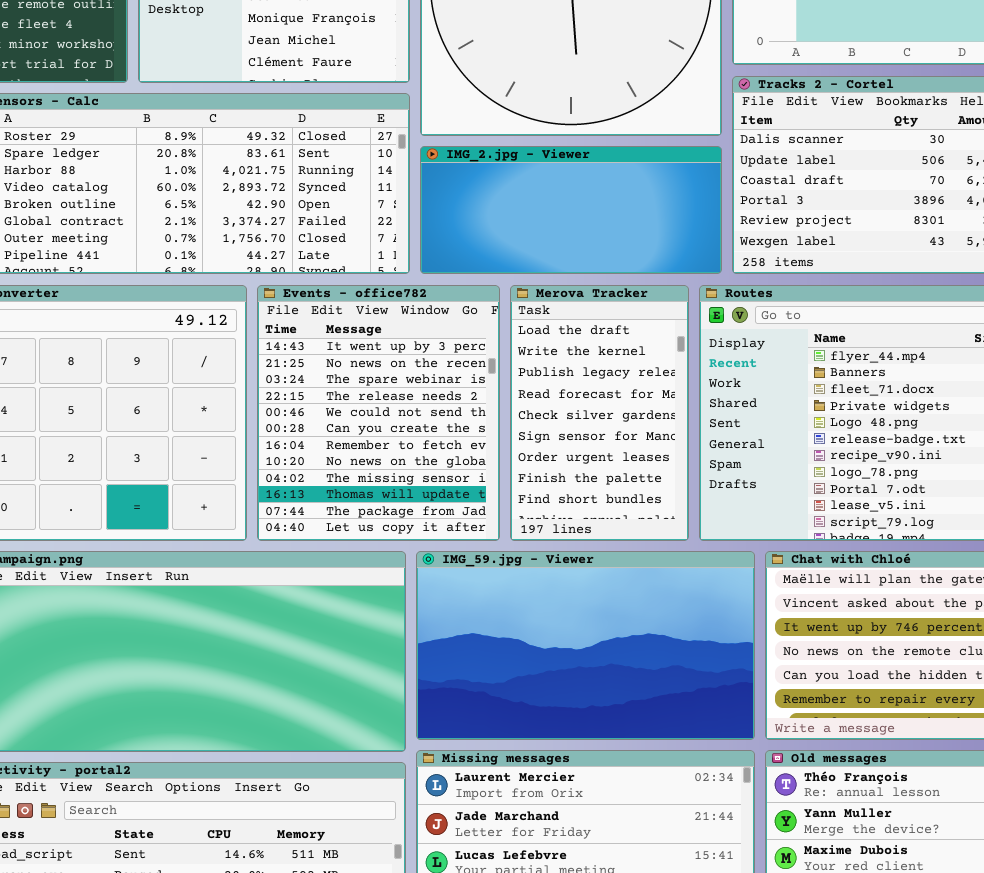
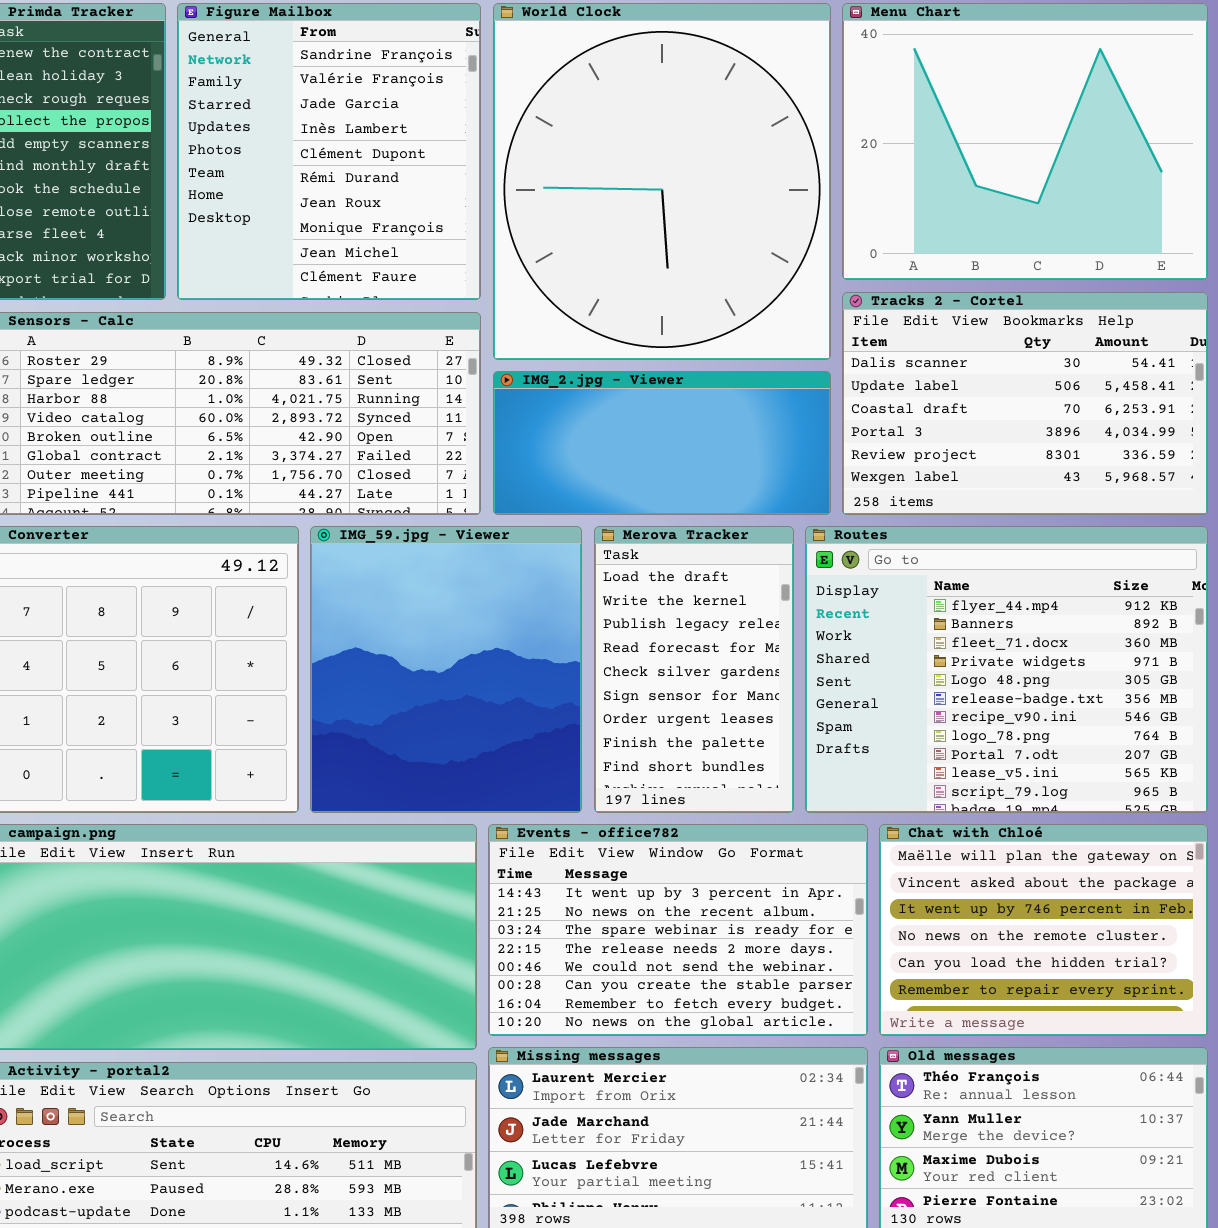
Events - office782: [257,285,500,541] -> [488,824,868,1036], moved, resized
IMG_59.jpg - Viewer: [416,551,755,740] -> [310,526,582,813], moved, resized

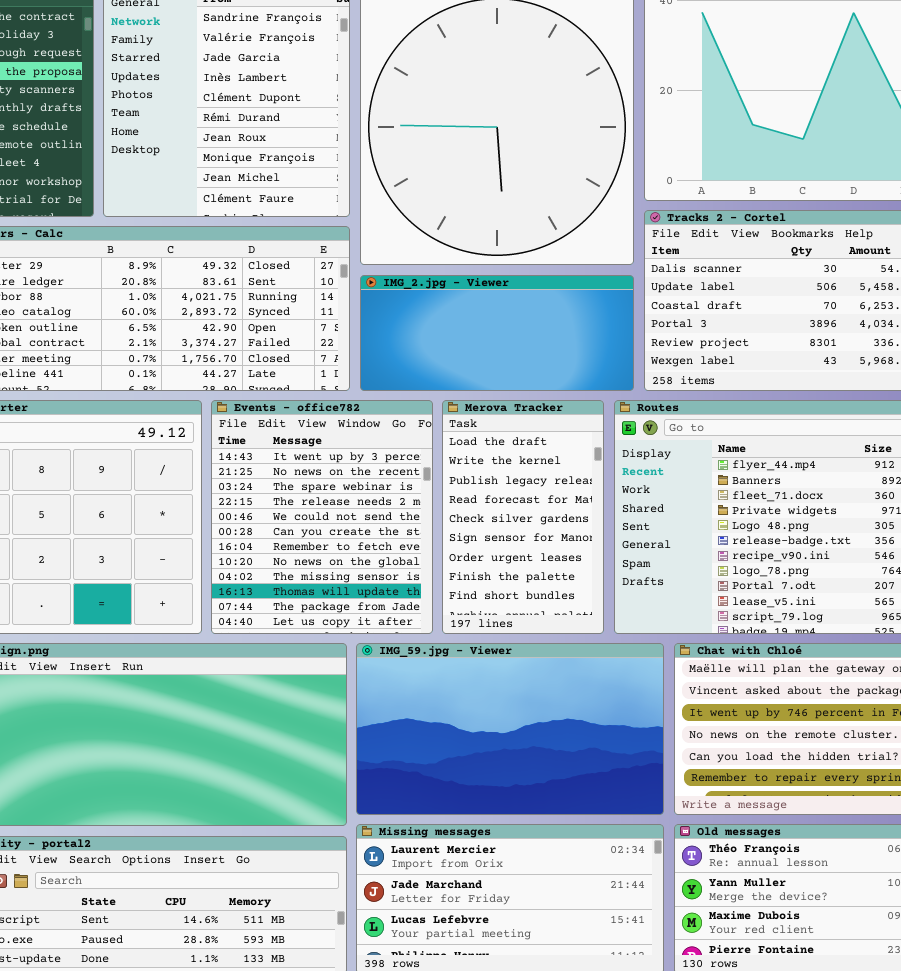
IMG_59.jpg - Viewer: [310,526,582,813] -> [356,643,664,815], moved, resized
Events - office782: [488,824,868,1036] -> [211,400,433,634], moved, resized

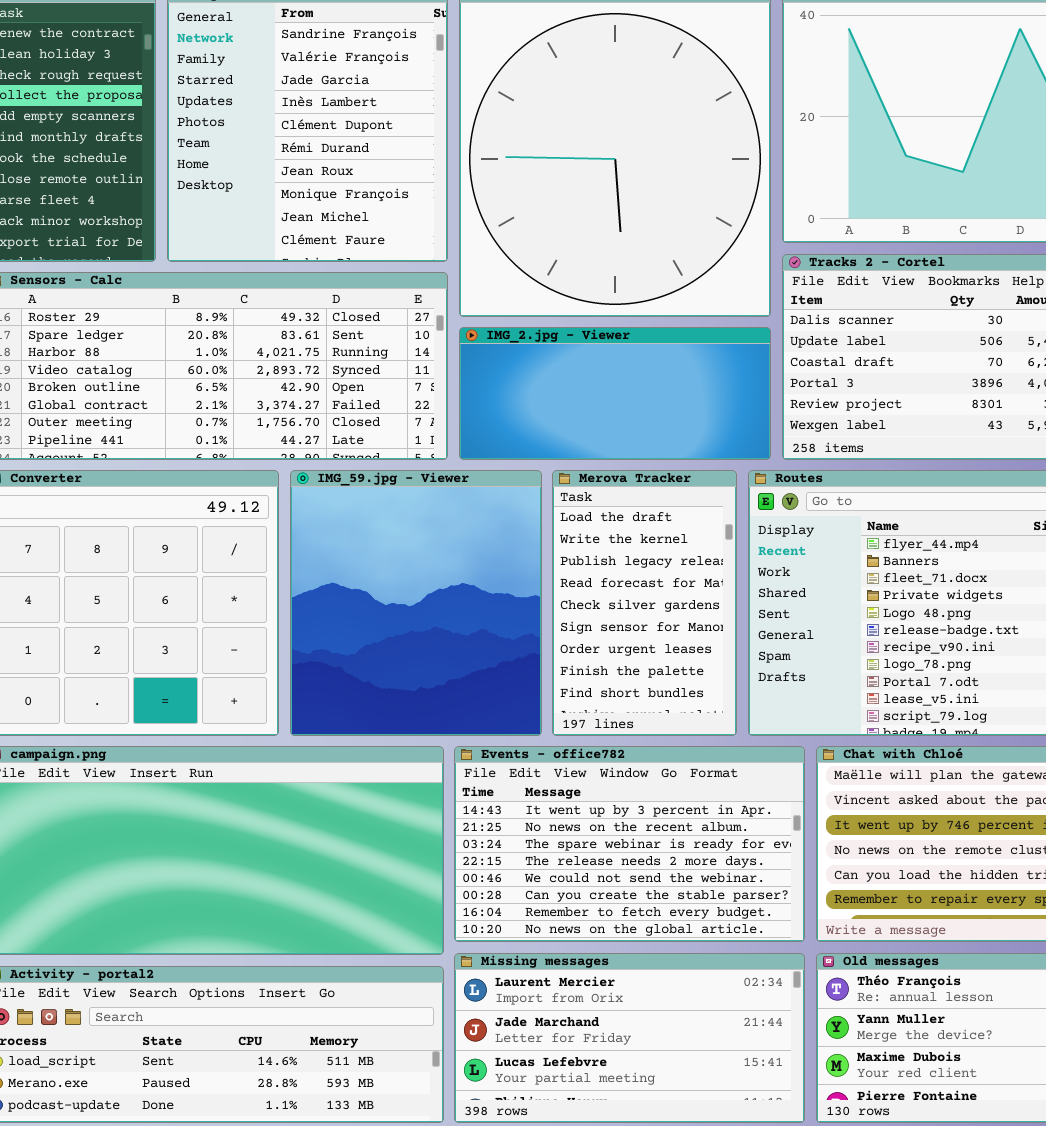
Events - office782: [211,400,433,634] -> [454,746,805,942], moved, resized
IMG_59.jpg - Viewer: [356,643,664,815] -> [290,470,542,736], moved, resized

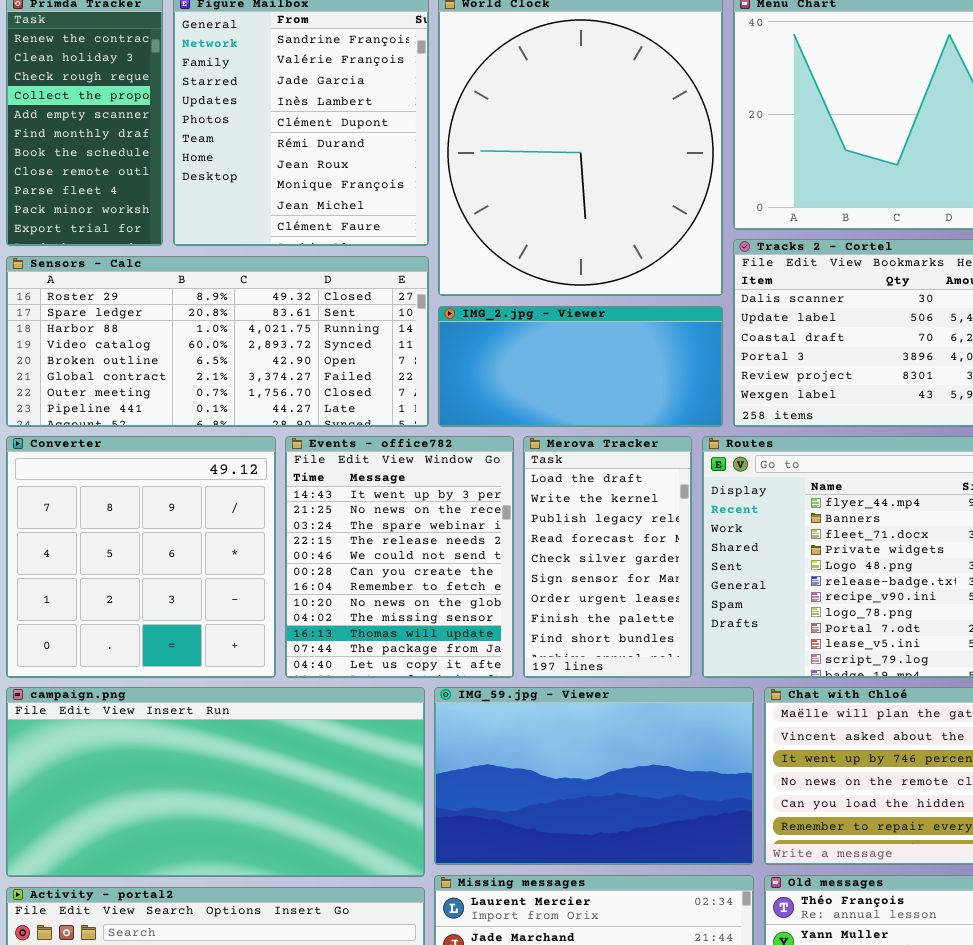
IMG_59.jpg - Viewer: [290,470,542,736] -> [434,687,754,865], moved, resized
Events - office782: [454,746,805,942] -> [285,436,514,678], moved, resized

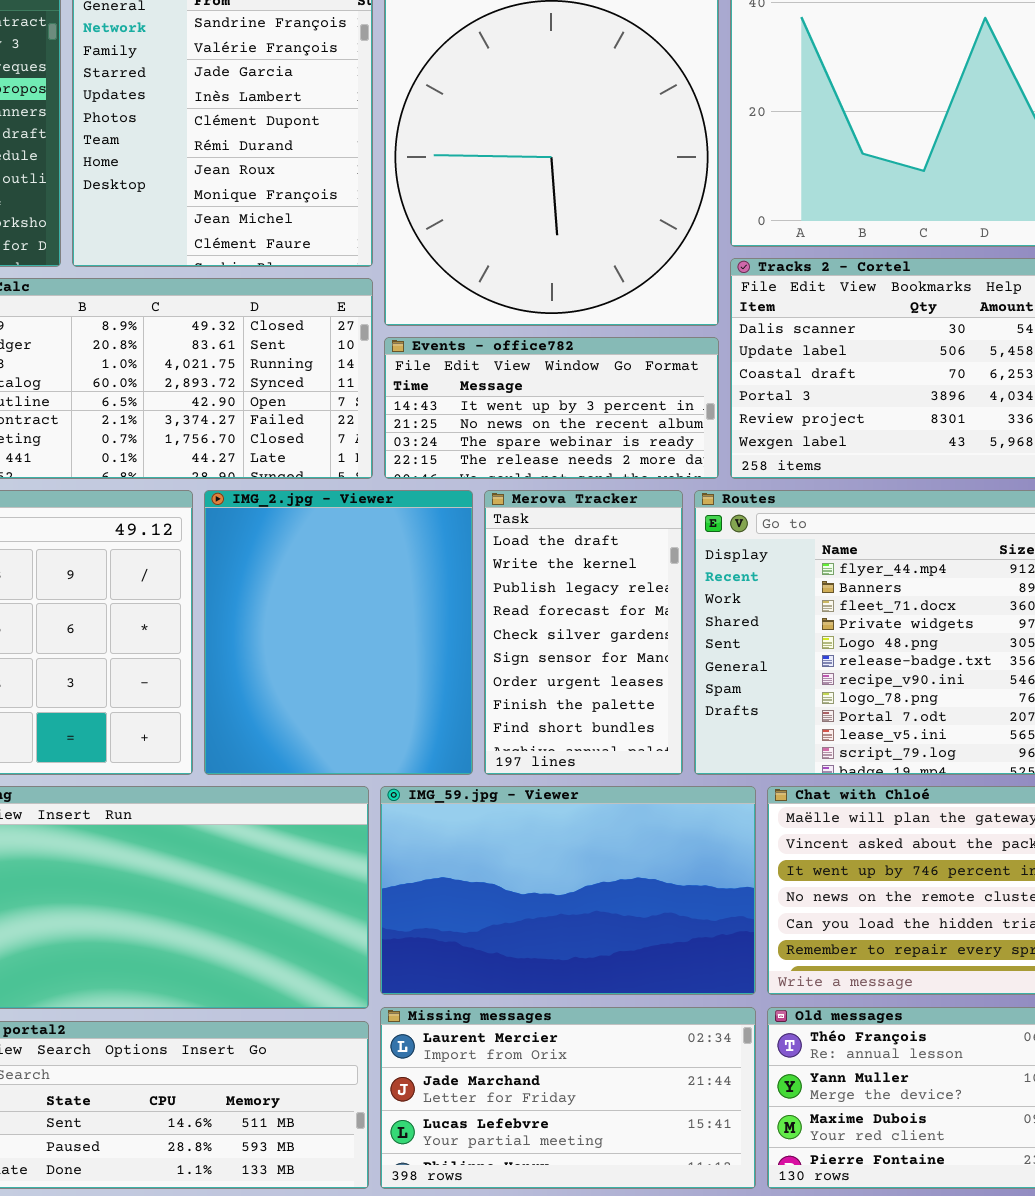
IMG_2.jpg - Viewer: [438,306,723,427] -> [204,490,473,775], moved, resized
Events - office782: [285,436,514,678] -> [384,337,719,479], moved, resized

